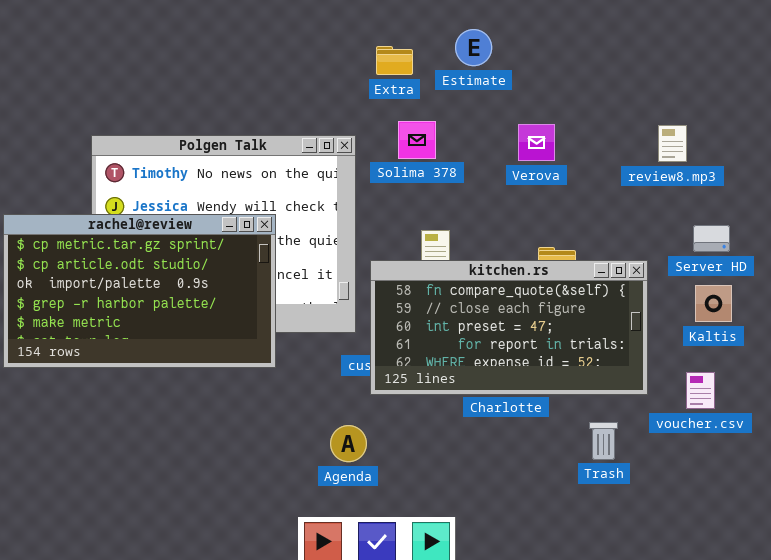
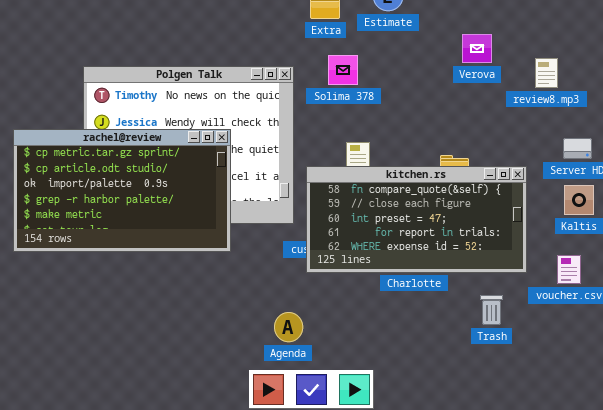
Verova: [518,124,555,161] -> [462,34,492,63], moved
Agenda: [330,425,367,462] -> [274,312,303,342], moved

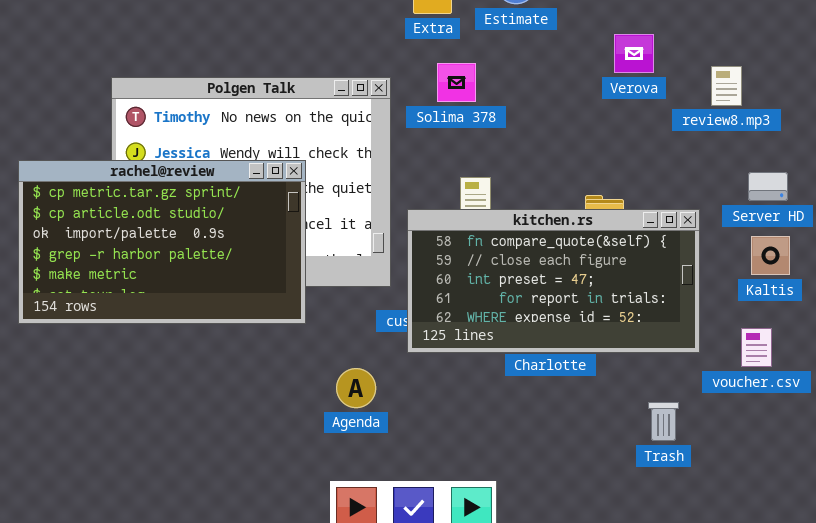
Trash: [480,295,503,325] -> [648,402,679,441], moved
Agenda: [274,312,303,342] -> [336,368,376,408], moved

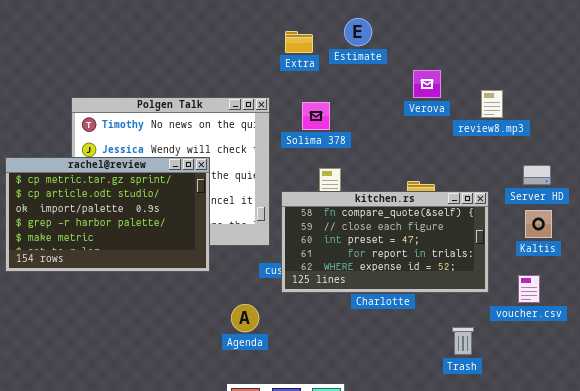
Verova: [614,34,654,73] -> [413,70,441,98], moved
Solima 378: [437,63,476,102] -> [302,102,330,130], moved
review8.mp3: [711,66,742,106] -> [481,90,503,118], moved

